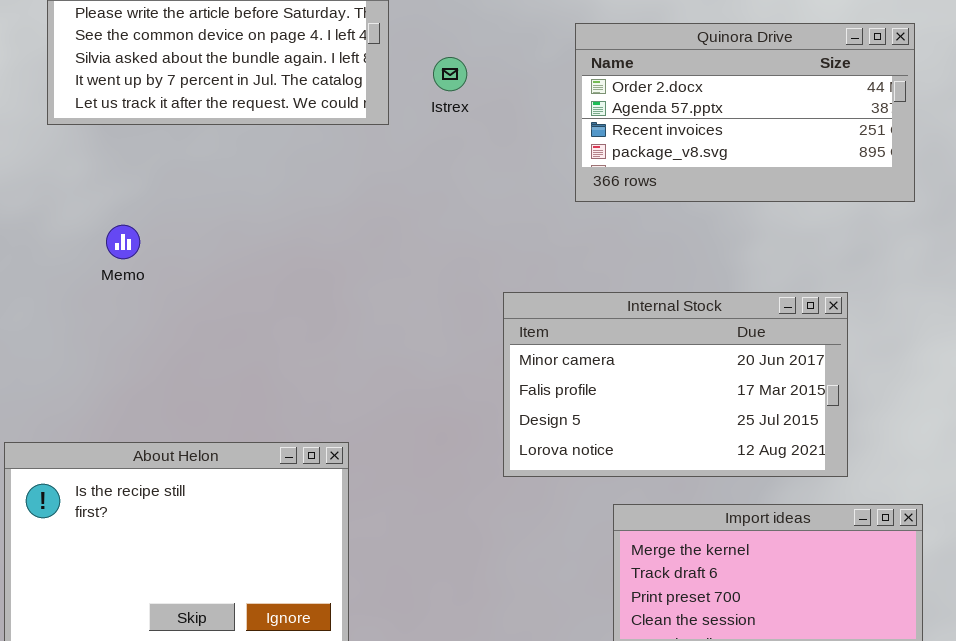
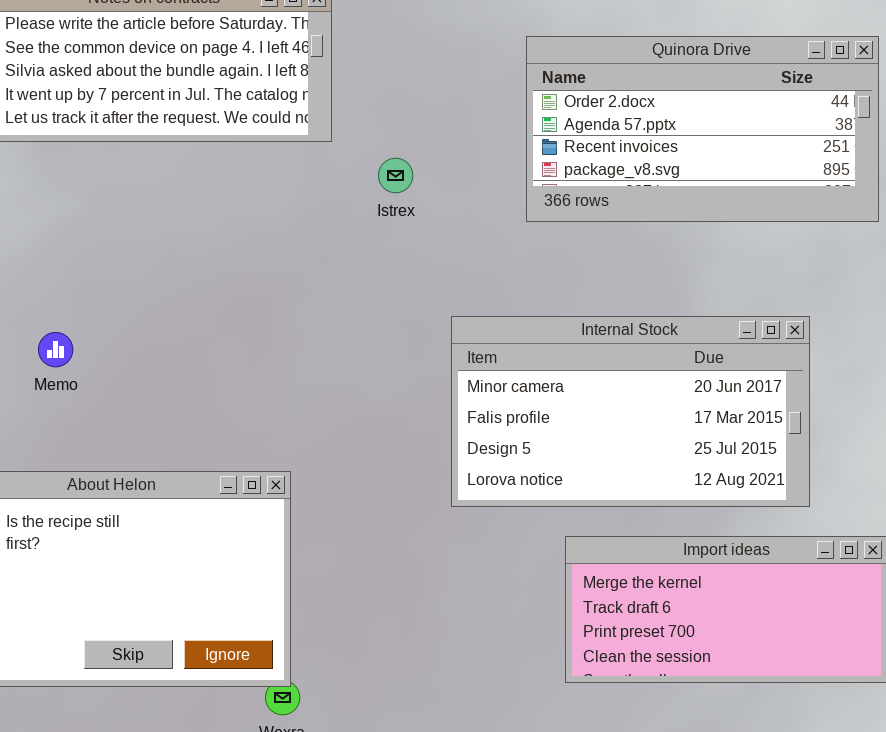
Istrex: [433,57,467,91] -> [378,158,413,193], moved
Memo: [106,225,140,259] -> [38,332,73,367], moved

